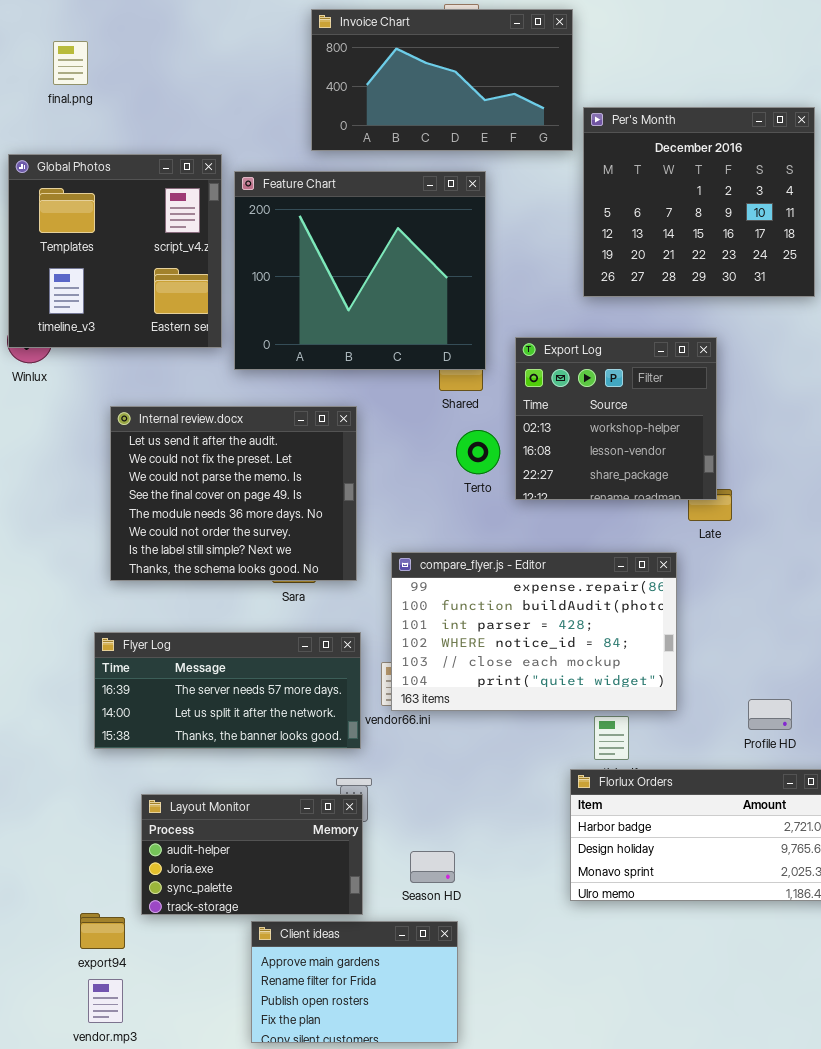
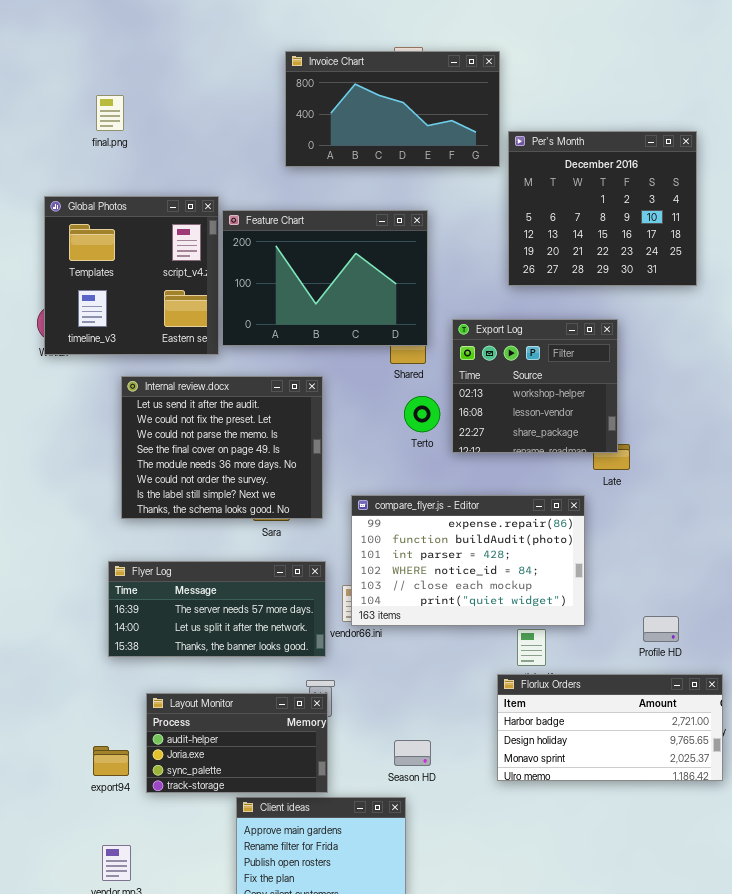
final.png: [53,41,88,85] -> [96,95,124,131], moved
Global Photos: [8,154,222,348] -> [44,196,219,355], moved
Feature Chart: [234,171,486,370] -> [222,210,428,346], resized
Season HD: [410,851,455,883] -> [394,740,431,766], moved
export94: [80,913,125,949] -> [93,746,129,776], moved

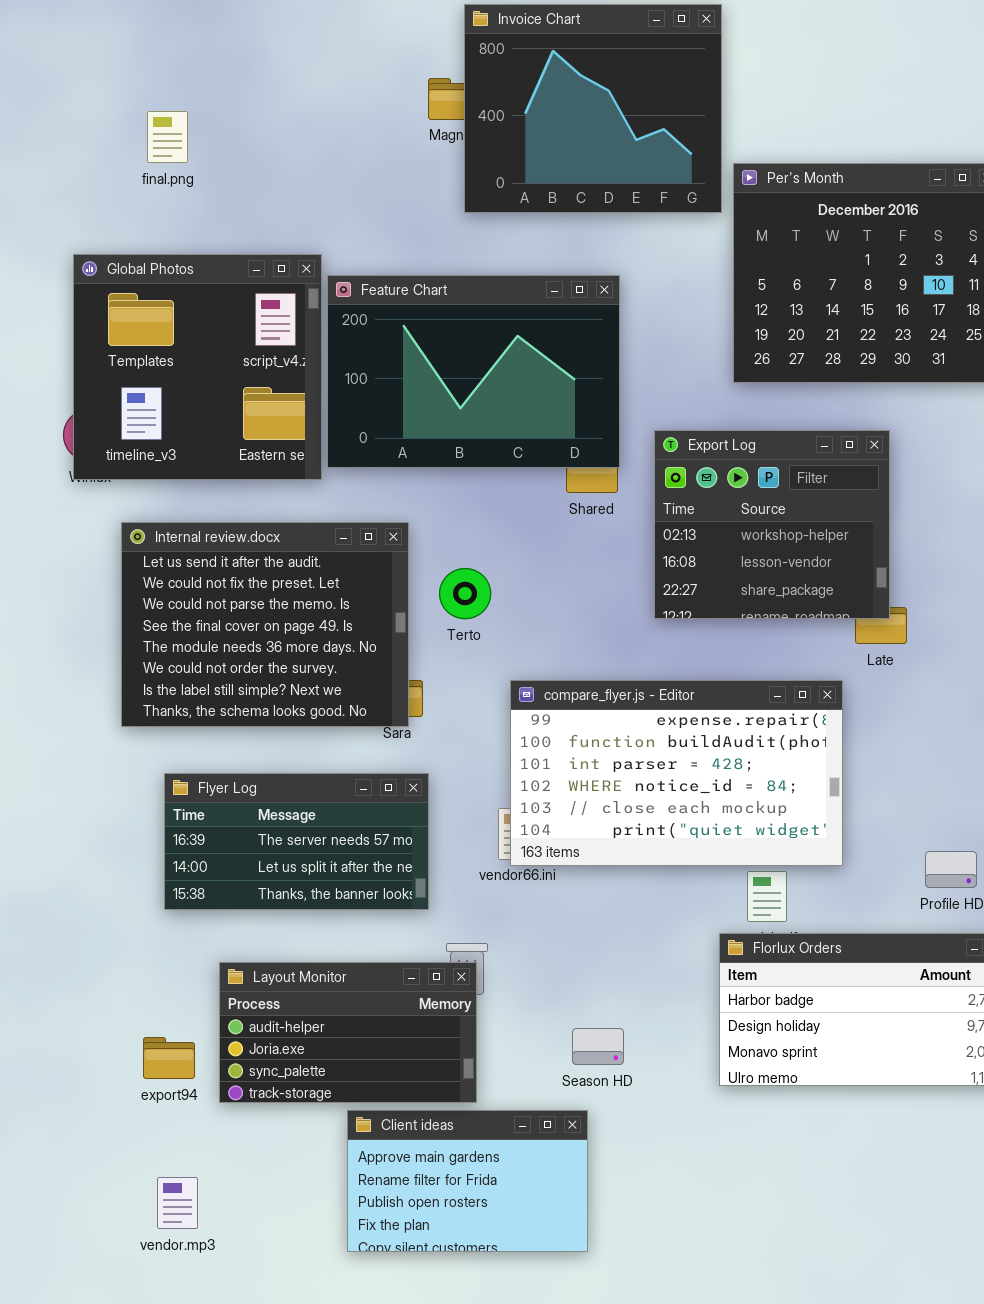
Invoice Chart: [285,51,500,167] -> [464,4,722,213], resized
Internal review.docx: [121,376,323,519] -> [121,522,409,727], moved
Terto: [404,396,440,432] -> [439,568,491,619], moved
Flyer Log: [108,561,326,657] -> [164,773,429,910], resized

